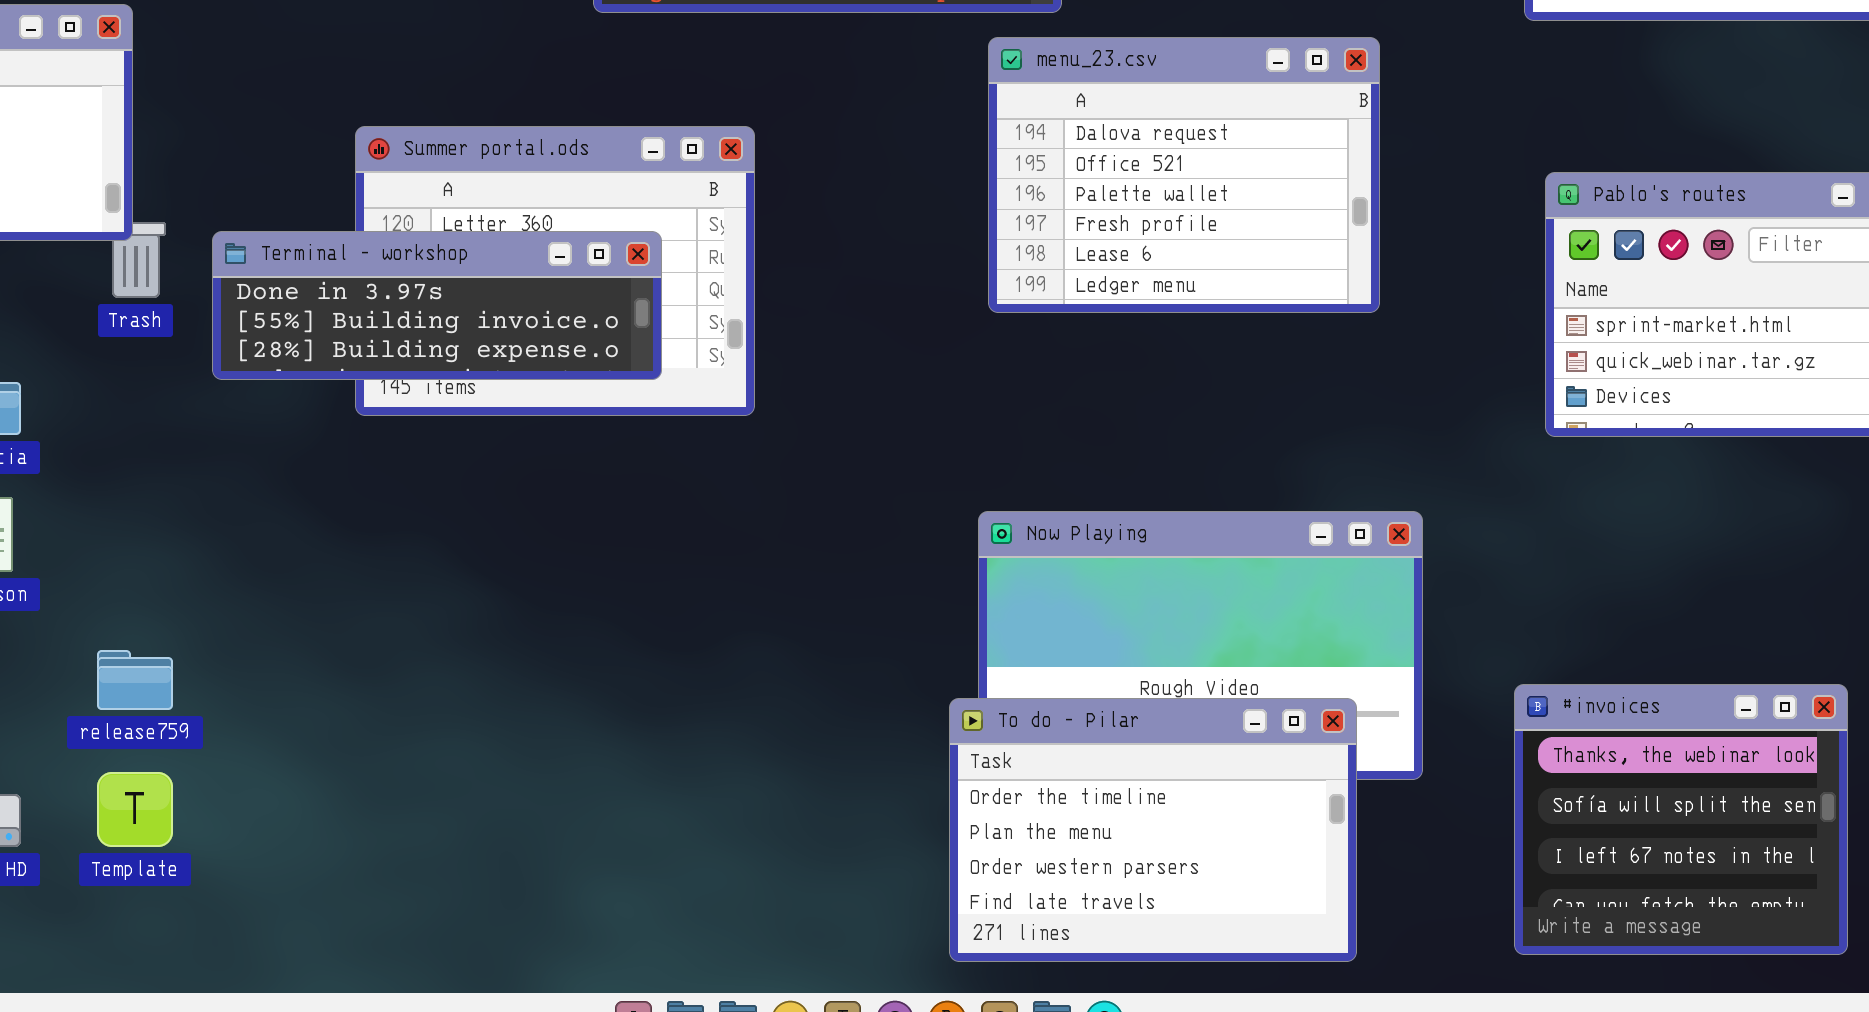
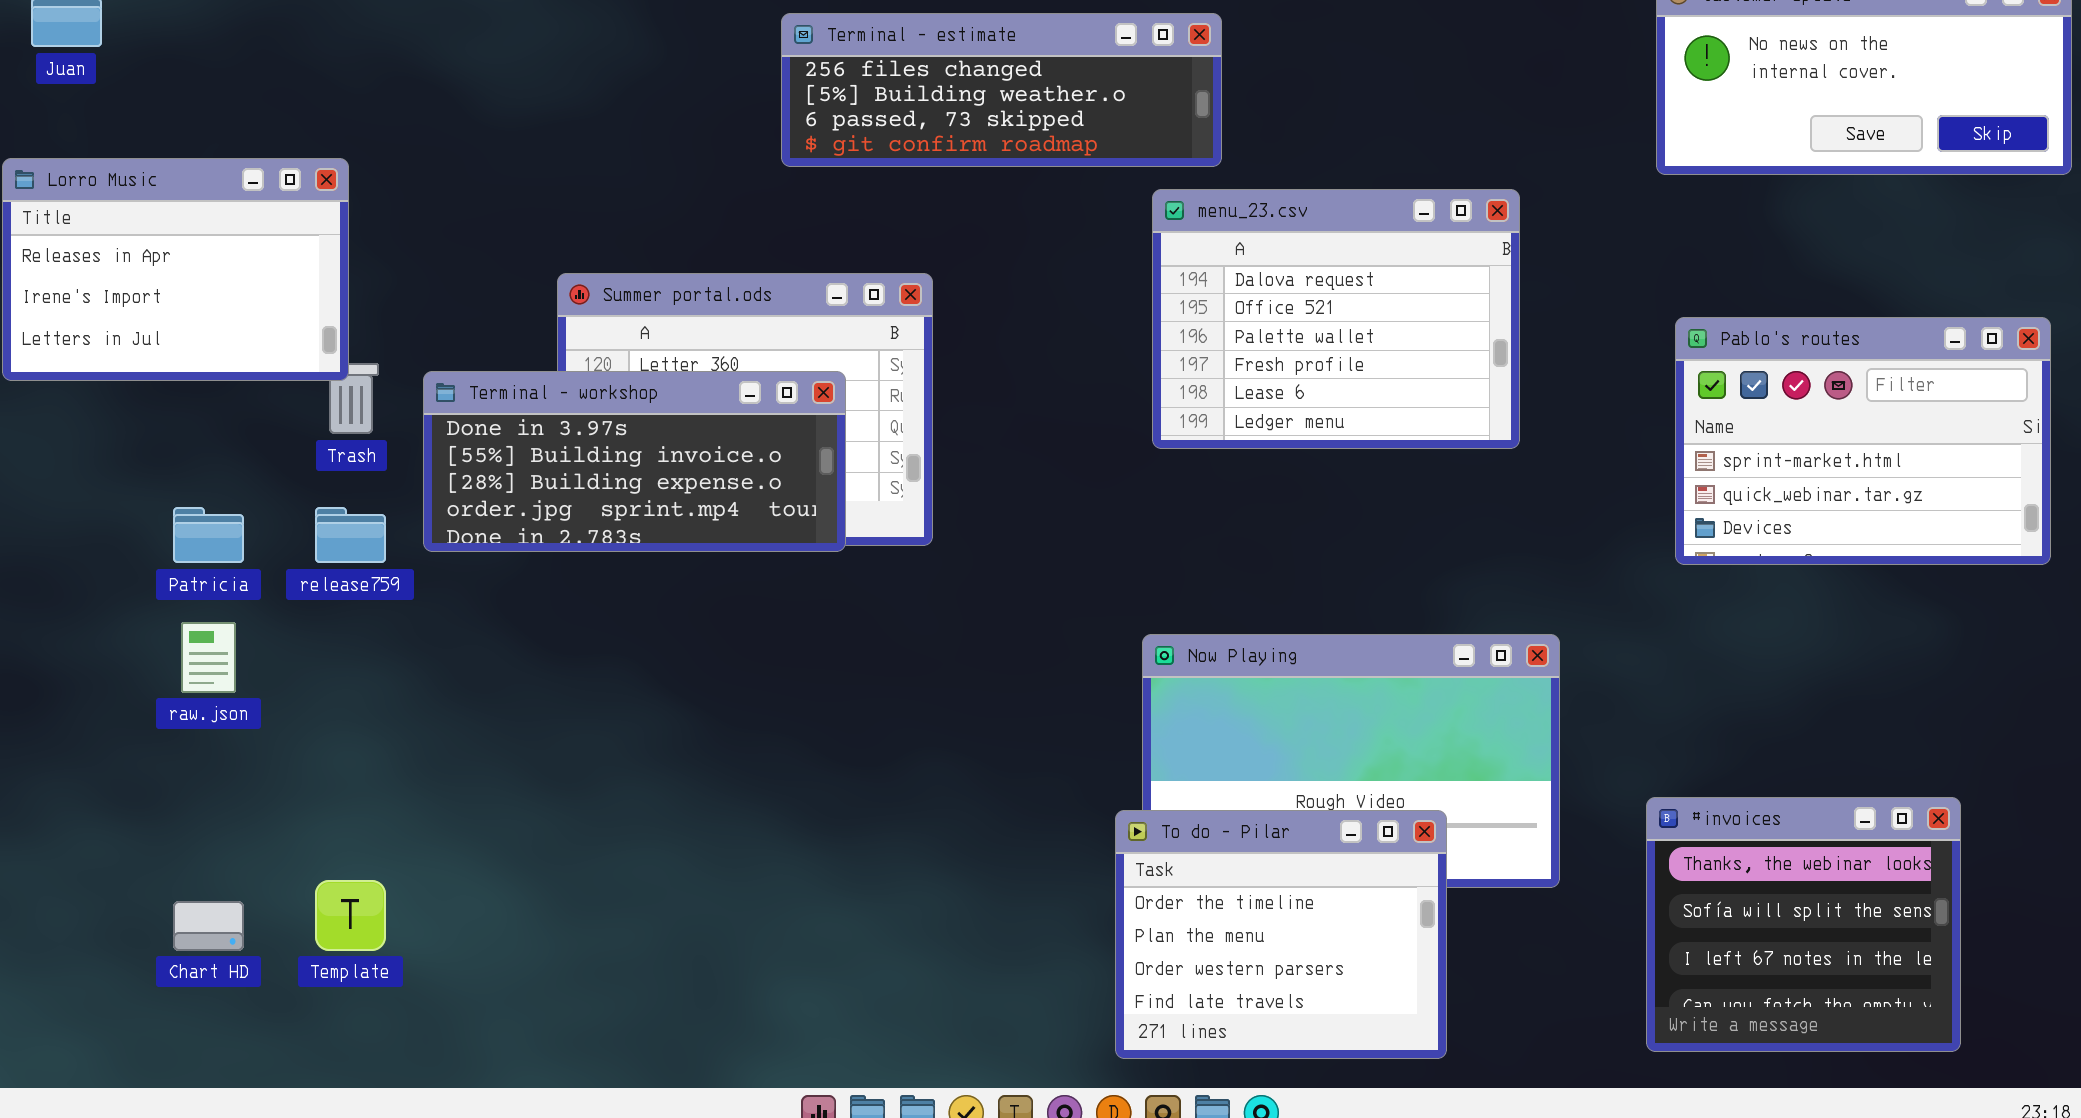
Terminal - workshop: [212,231,662,380] -> [423,371,846,552], resized
release759: [97,650,173,710] -> [315,507,386,563], moved
To do - Pilar: [949,698,1357,962] -> [1115,810,1447,1059], resized

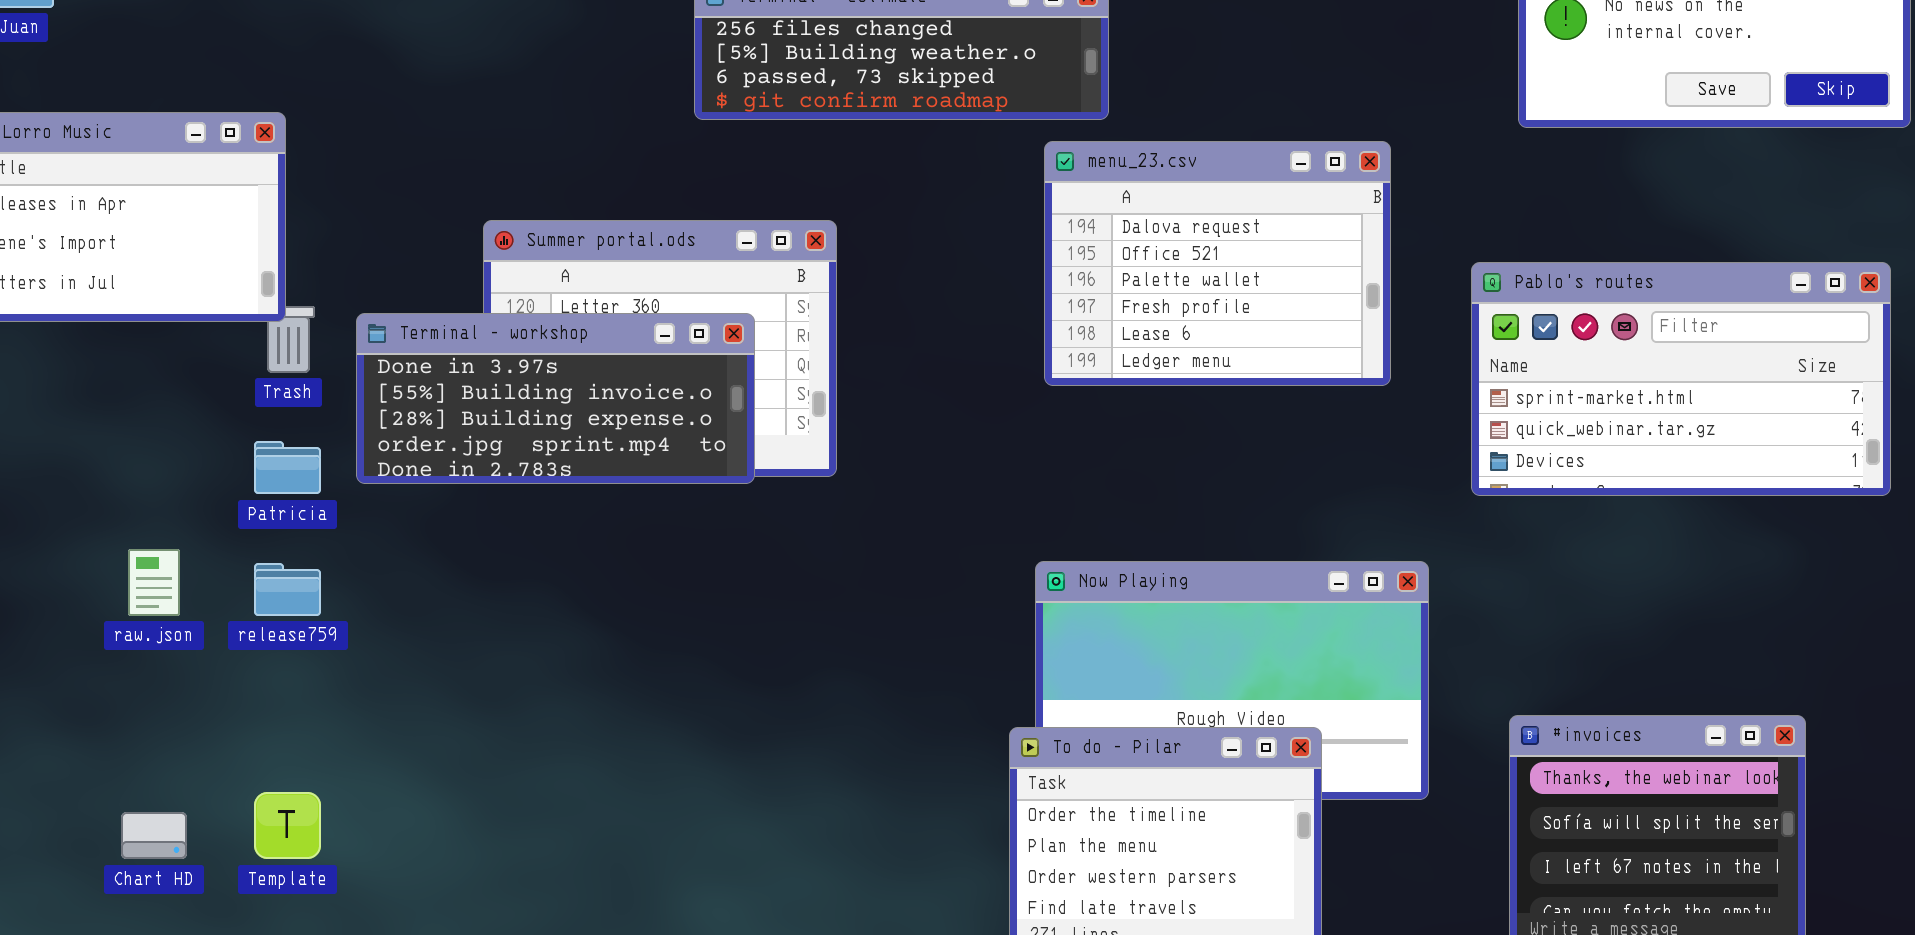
Pablo's routes: [1675,317,2051,565] -> [1471,262,1891,496], resized
Patricia: [173,507,244,563] -> [254,441,321,494], moved
release759: [315,507,386,563] -> [254,563,321,616], moved

